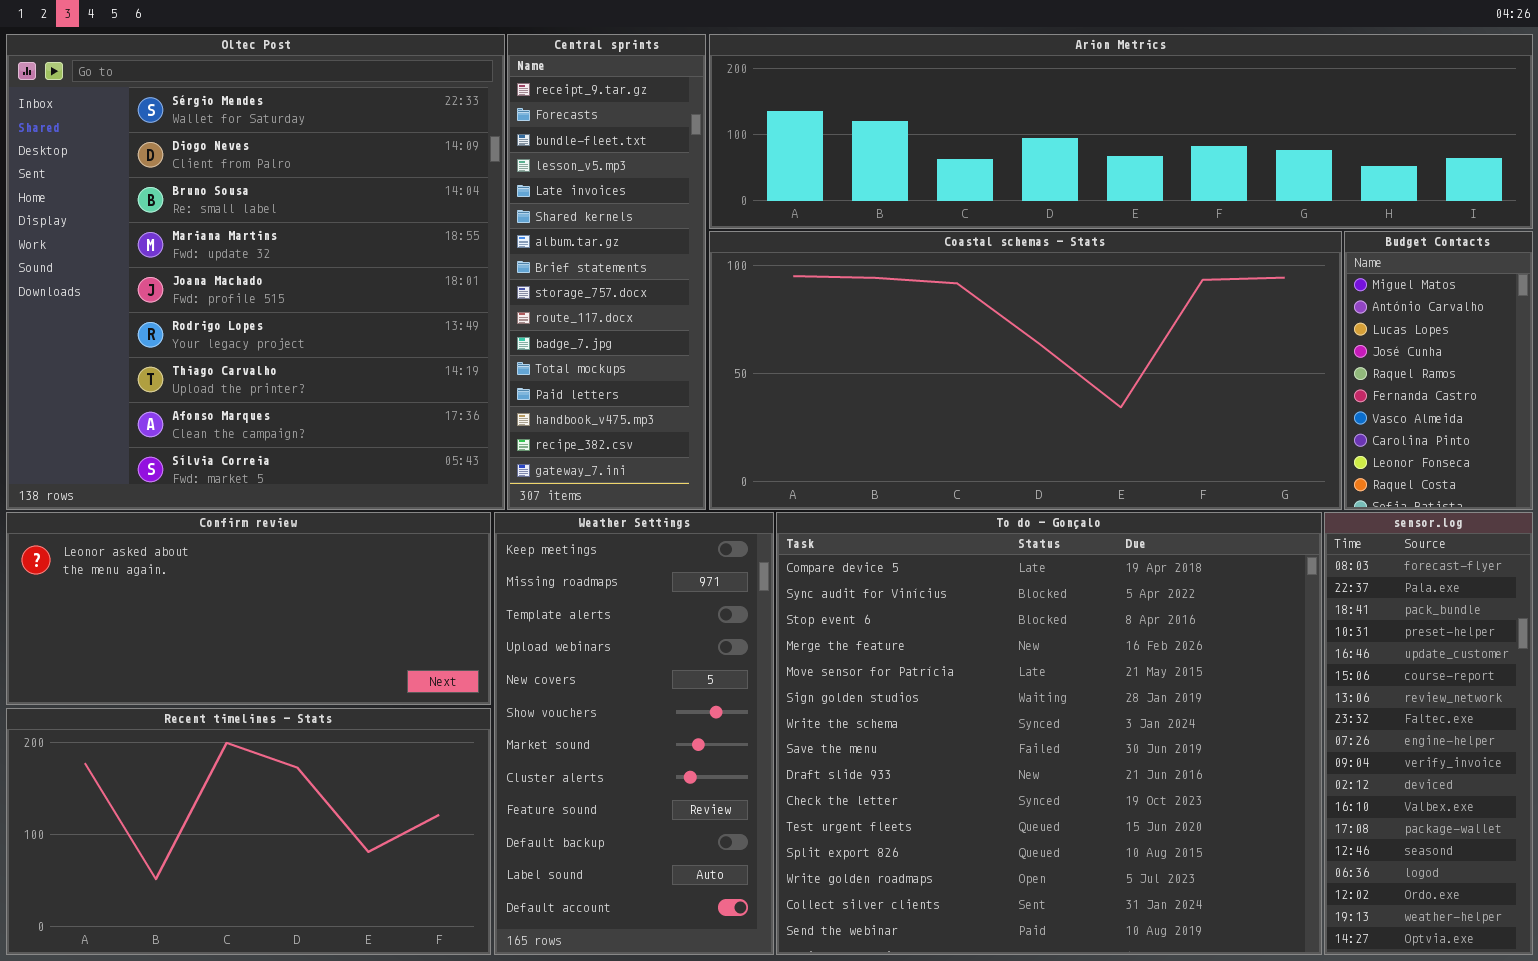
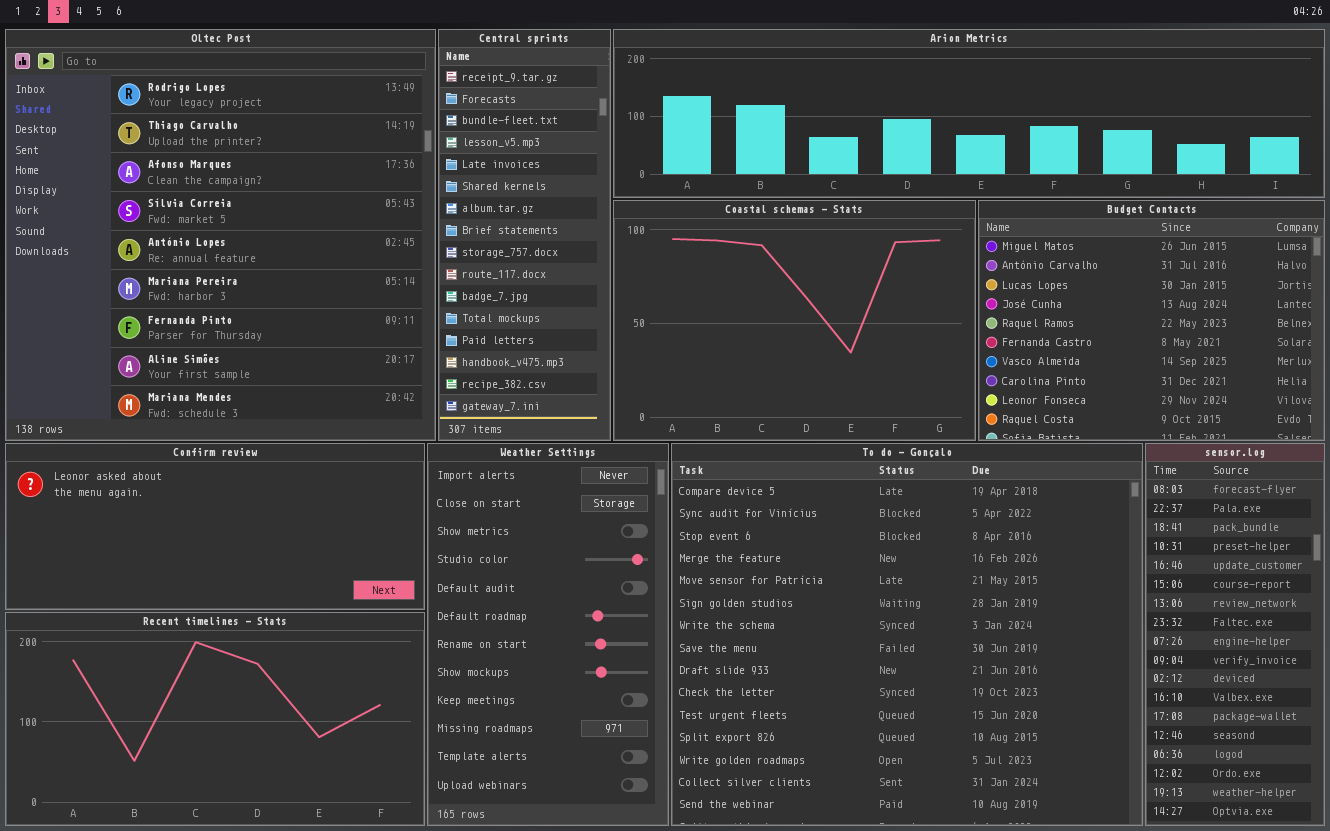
Oltec Post: [6,34,505,510] -> [5,29,436,441], scrolled down 5 rows
Coastal schemas - Stats: [709,231,1342,510] -> [613,200,976,441], resized
Budget Contacts: [1344,231,1533,510] -> [978,200,1325,441], resized
Weather Settings: [494,512,774,955] -> [427,443,669,826], scrolled up 8 rows

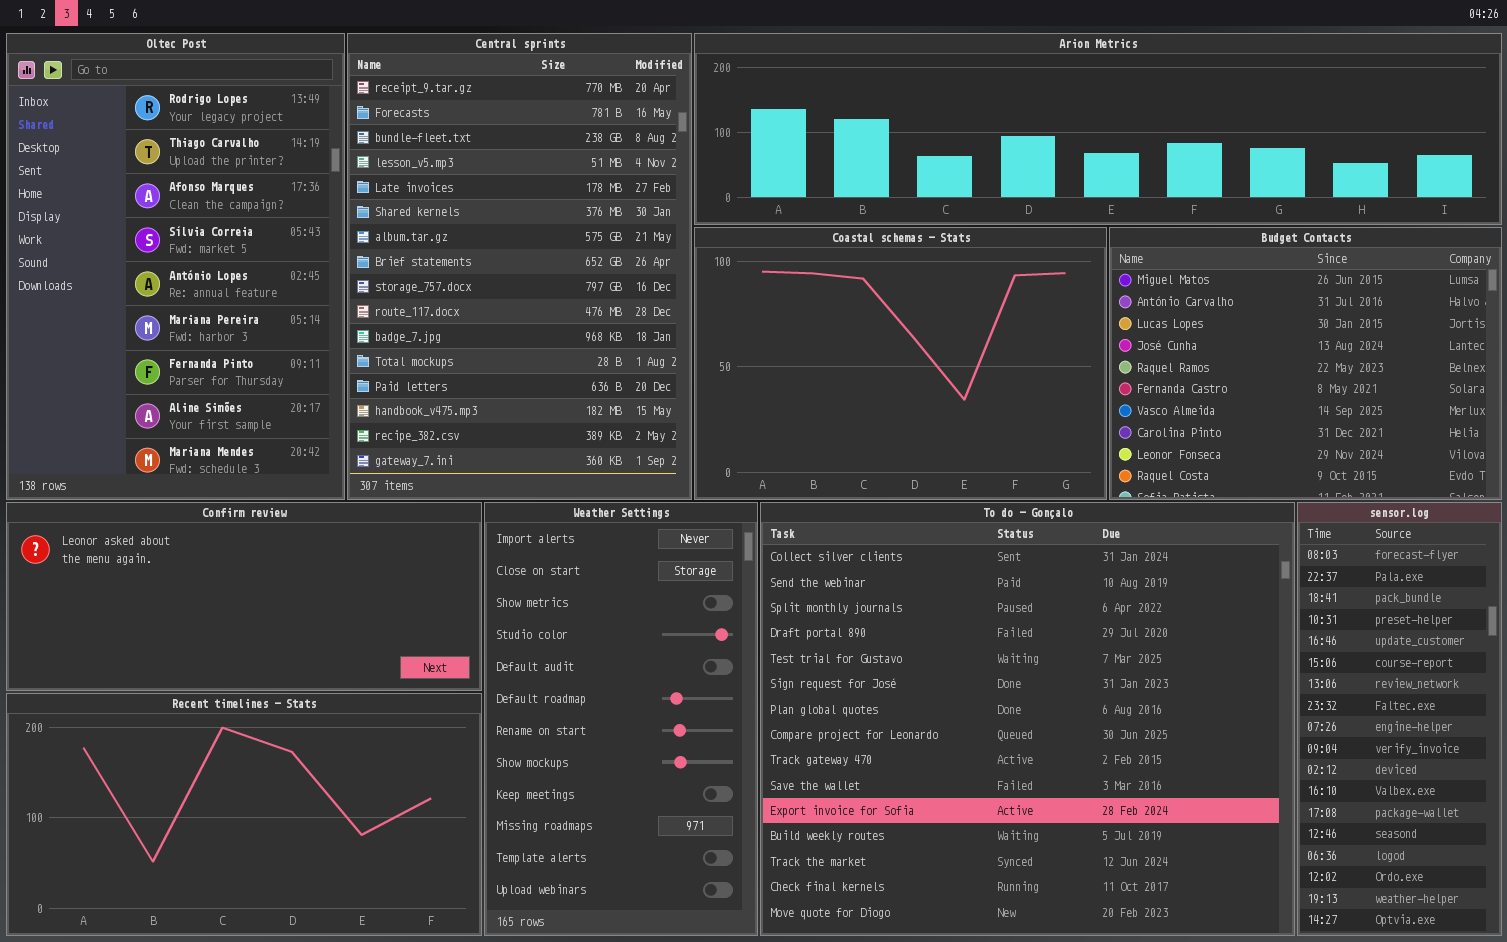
Oltec Post: [5,29,436,441] -> [6,33,345,500], resized
Central sprints: [438,29,611,441] -> [347,33,692,500], resized
To do - Gonçalo: [671,443,1143,826] -> [760,502,1295,936], scrolled down 13 rows

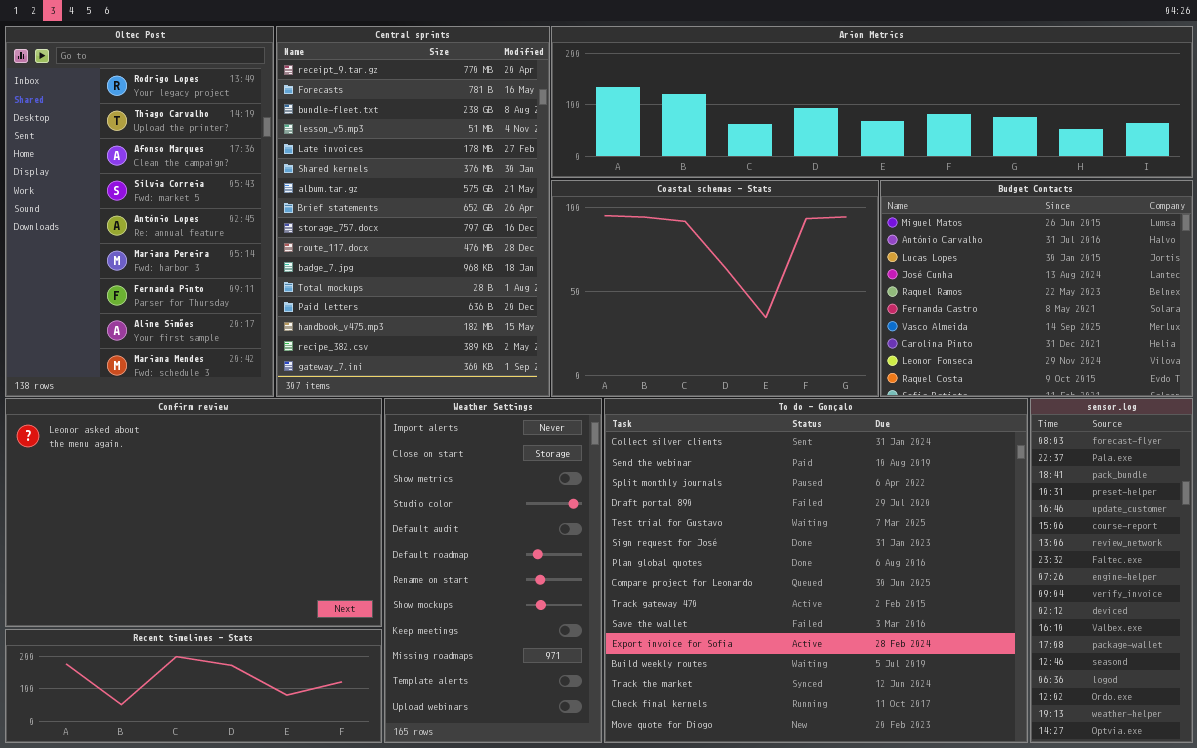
Confirm review: [6,502,482,691] -> [5,398,382,627], resized
Recent timelines - Stats: [6,693,482,936] -> [5,629,382,743], resized

